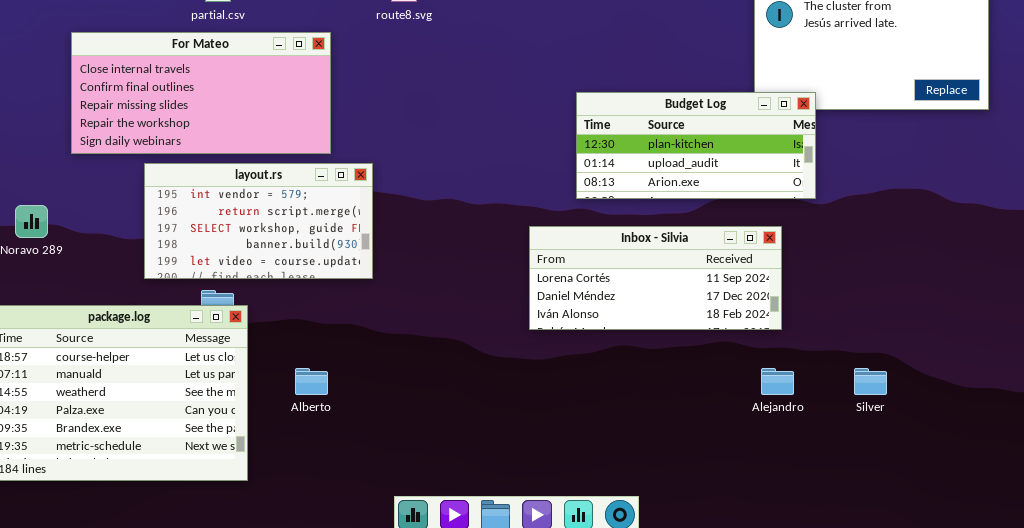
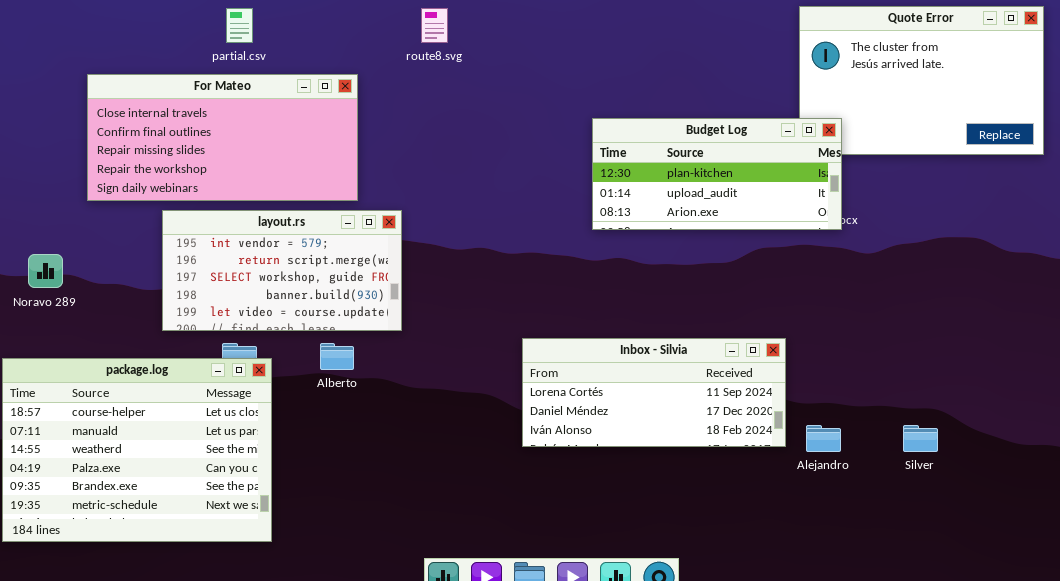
Budget Log: [576,92,816,199] -> [592,118,842,230], moved
Inbox - Silvia: [529,226,782,330] -> [522,338,786,447], moved
Alberto: [295,368,328,395] -> [320,343,354,370], moved

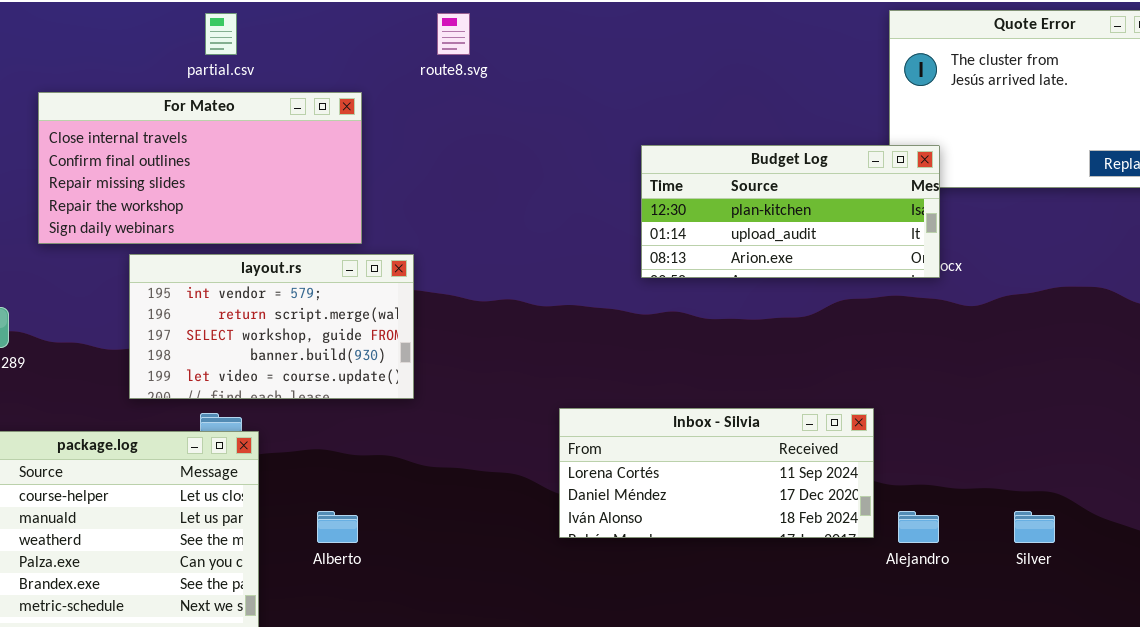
Alberto: [320,343,354,370] -> [317,511,358,543], moved

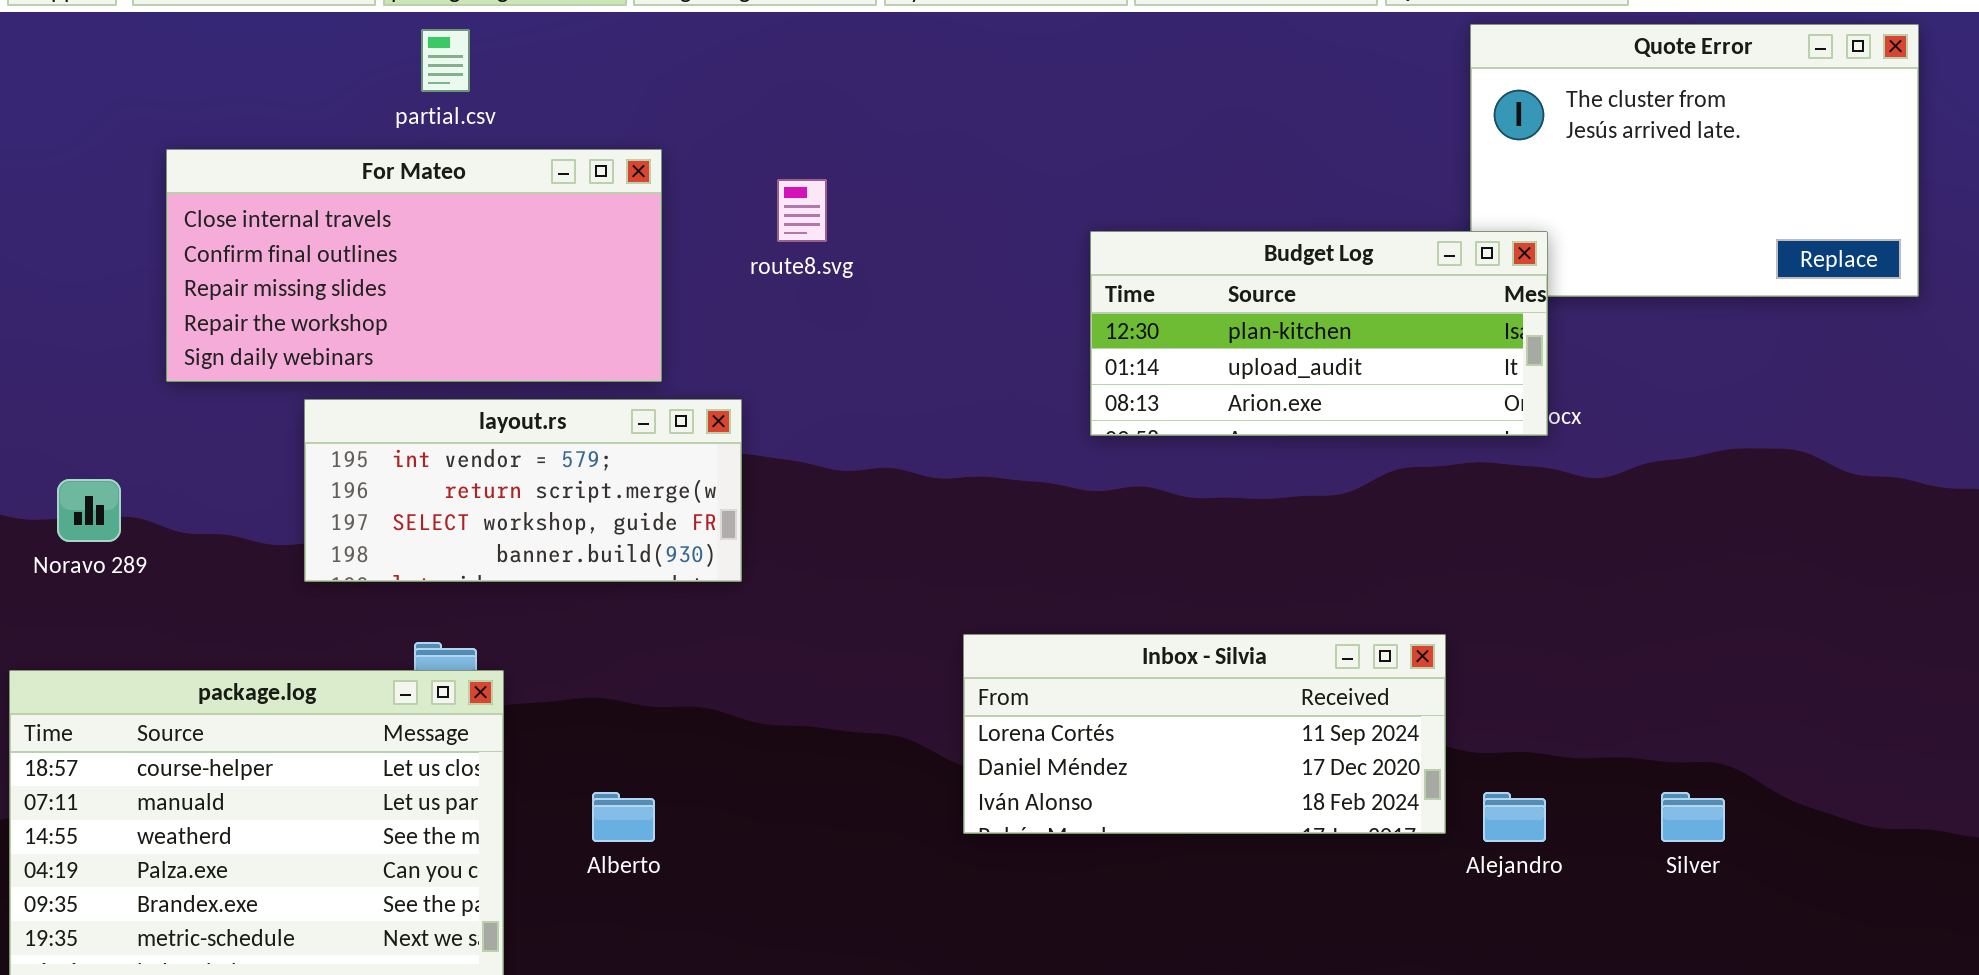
route8.svg: [437,13,470,55] -> [777,179,827,242], moved
layout.rs: [129,254,414,399] -> [304,399,742,582], resized

